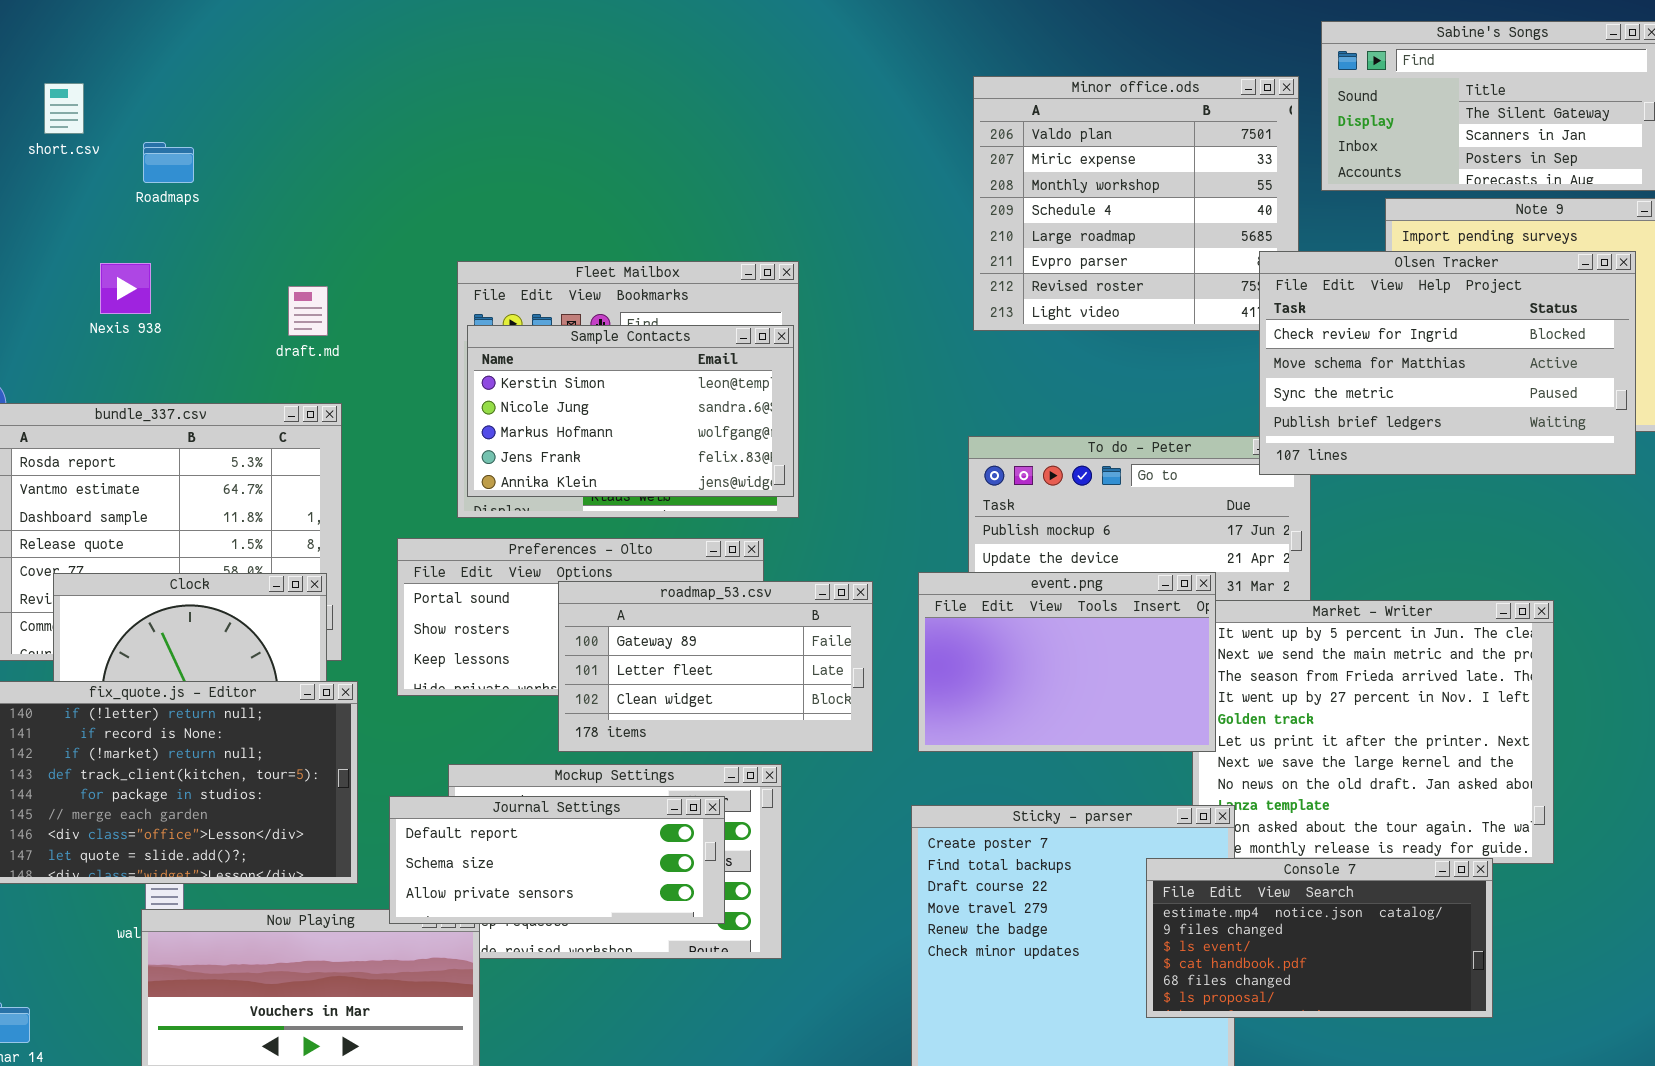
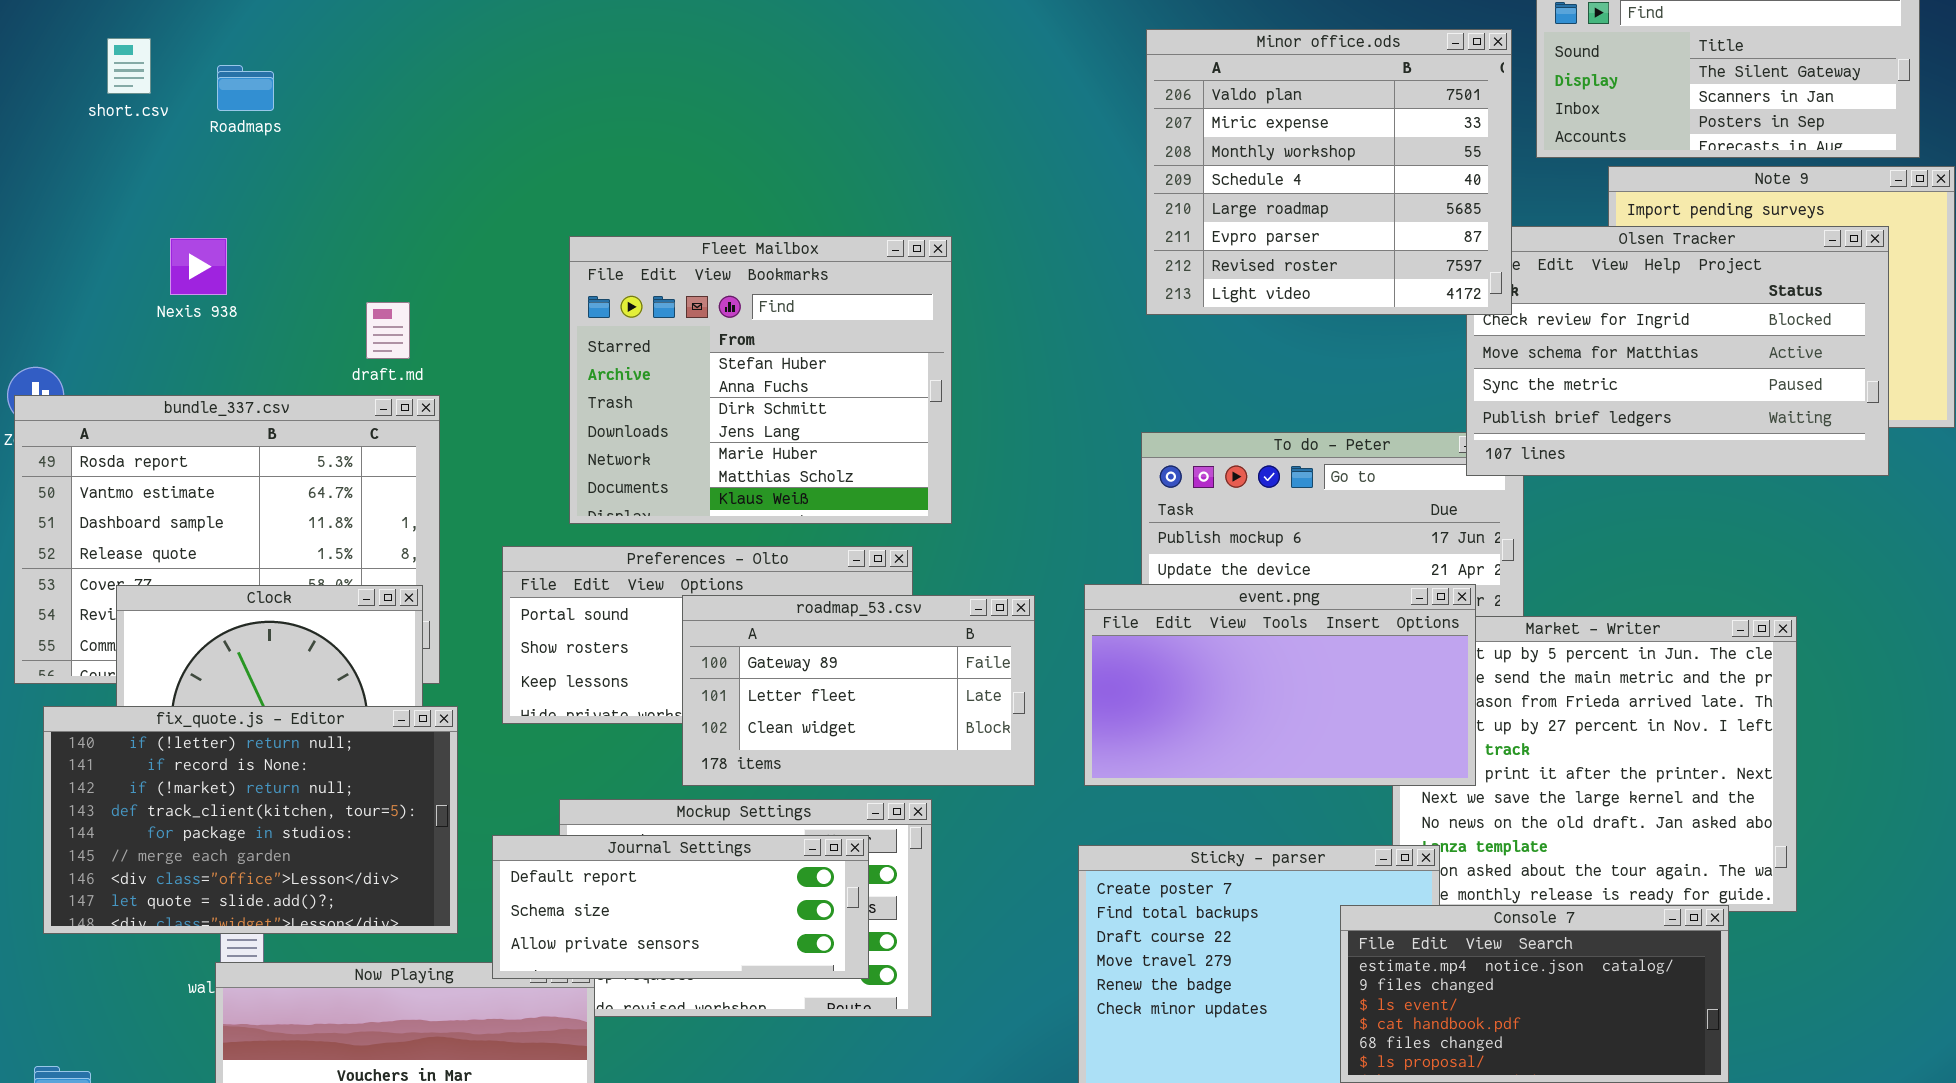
Minor office.ods: [973,76,1299,331] -> [1146,29,1512,315], raised
Roadmaps: [143,142,194,183] -> [217,65,274,111], moved
draft.md: [288,286,328,336] -> [366,302,410,359], moved
Sample Contacts: [467,325,794,497] -> none, closed
event.png: [918,572,1216,752] -> [1084,584,1476,786], resized

